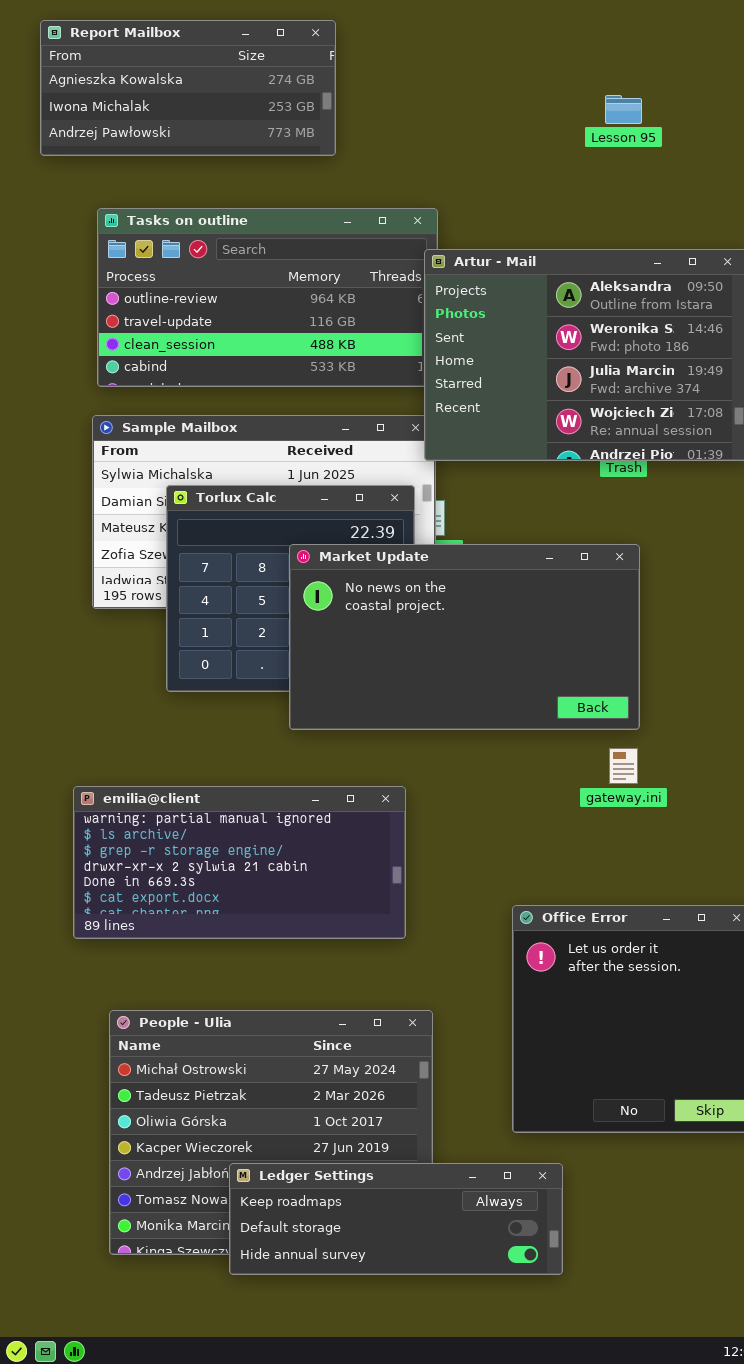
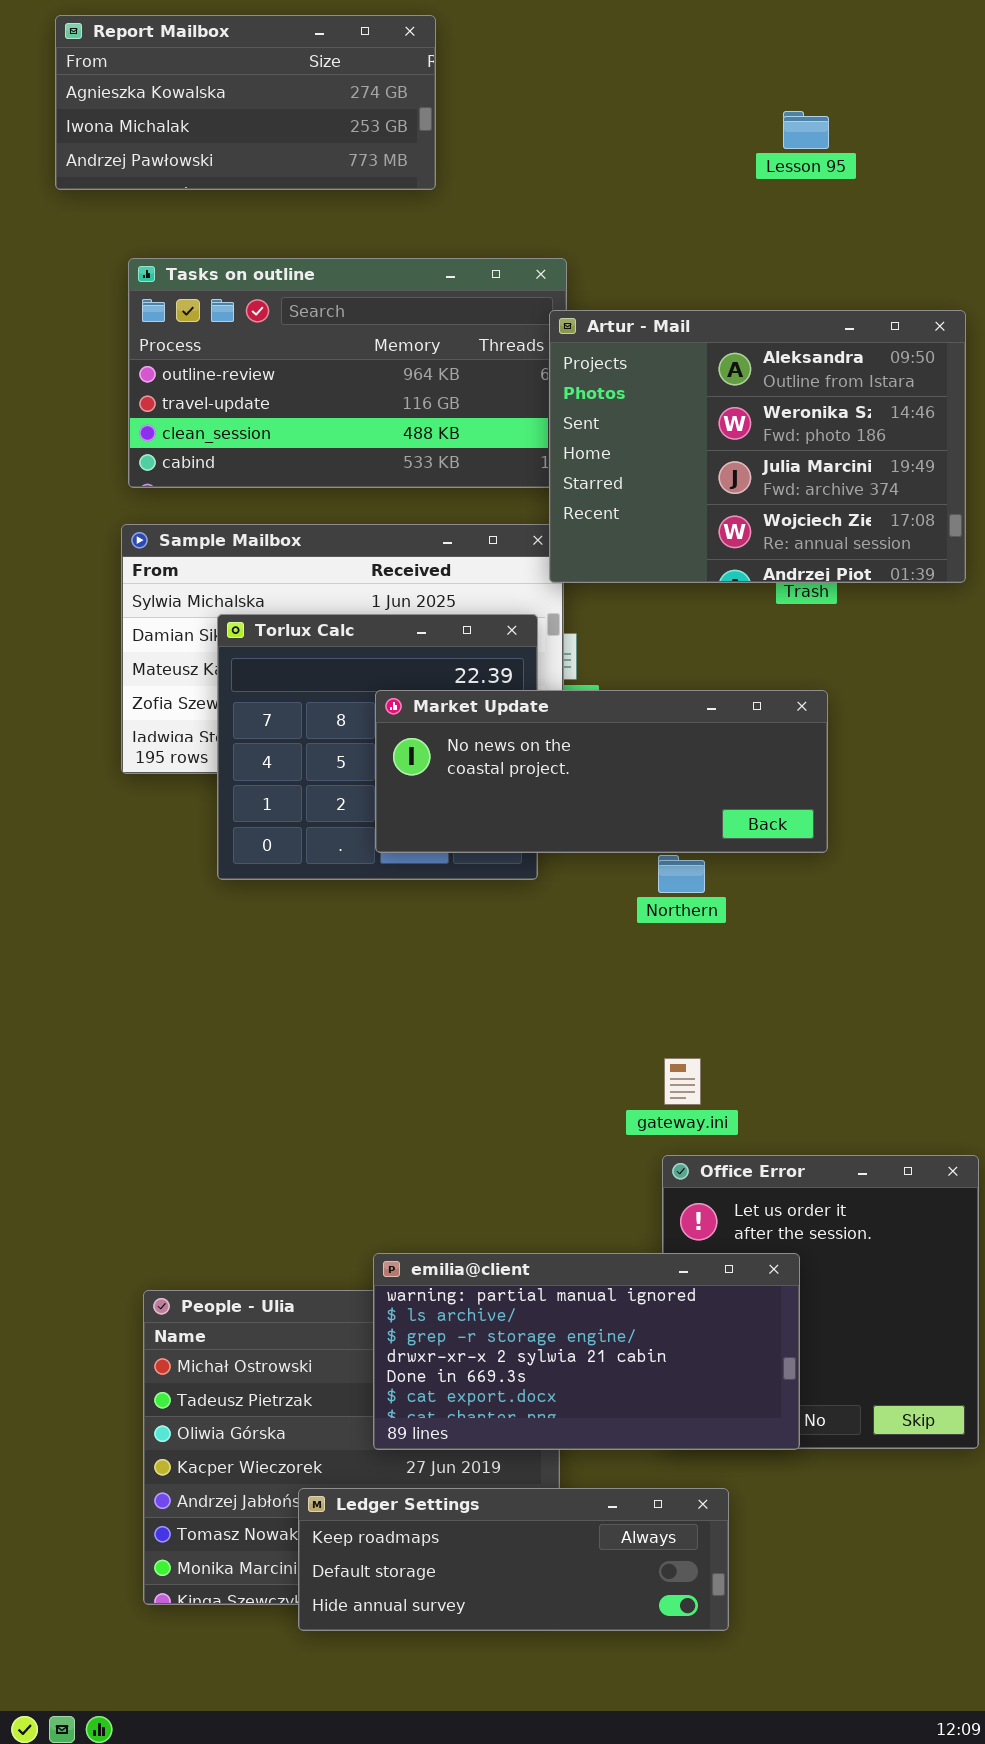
Market Update: [289,544,640,730] -> [375,690,828,853], resized
gateway.ini: [609,748,638,784] -> [664,1058,701,1105], moved
emilia@client: [73,786,406,939] -> [373,1253,800,1450], moved

